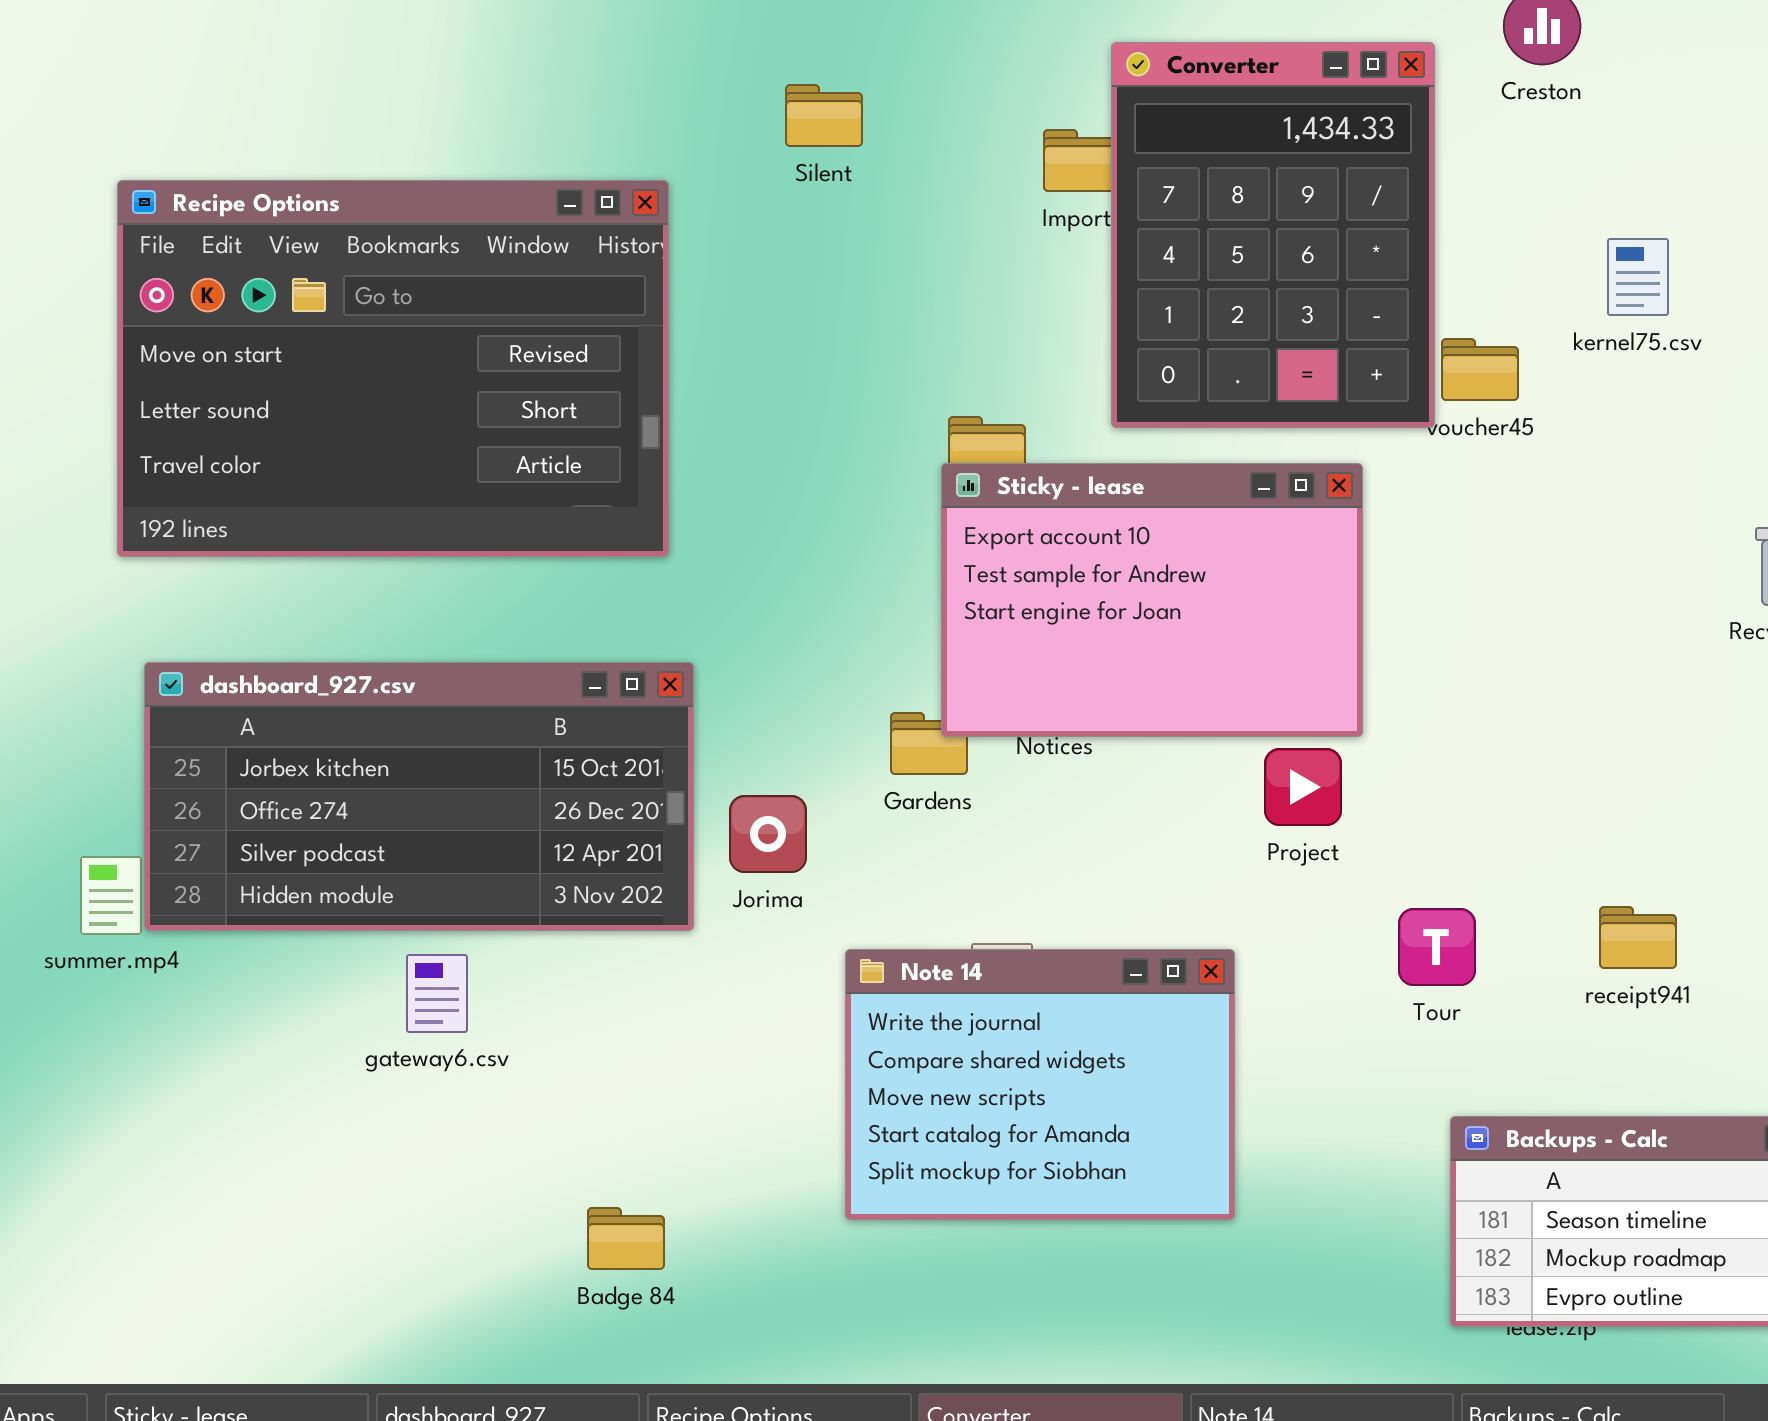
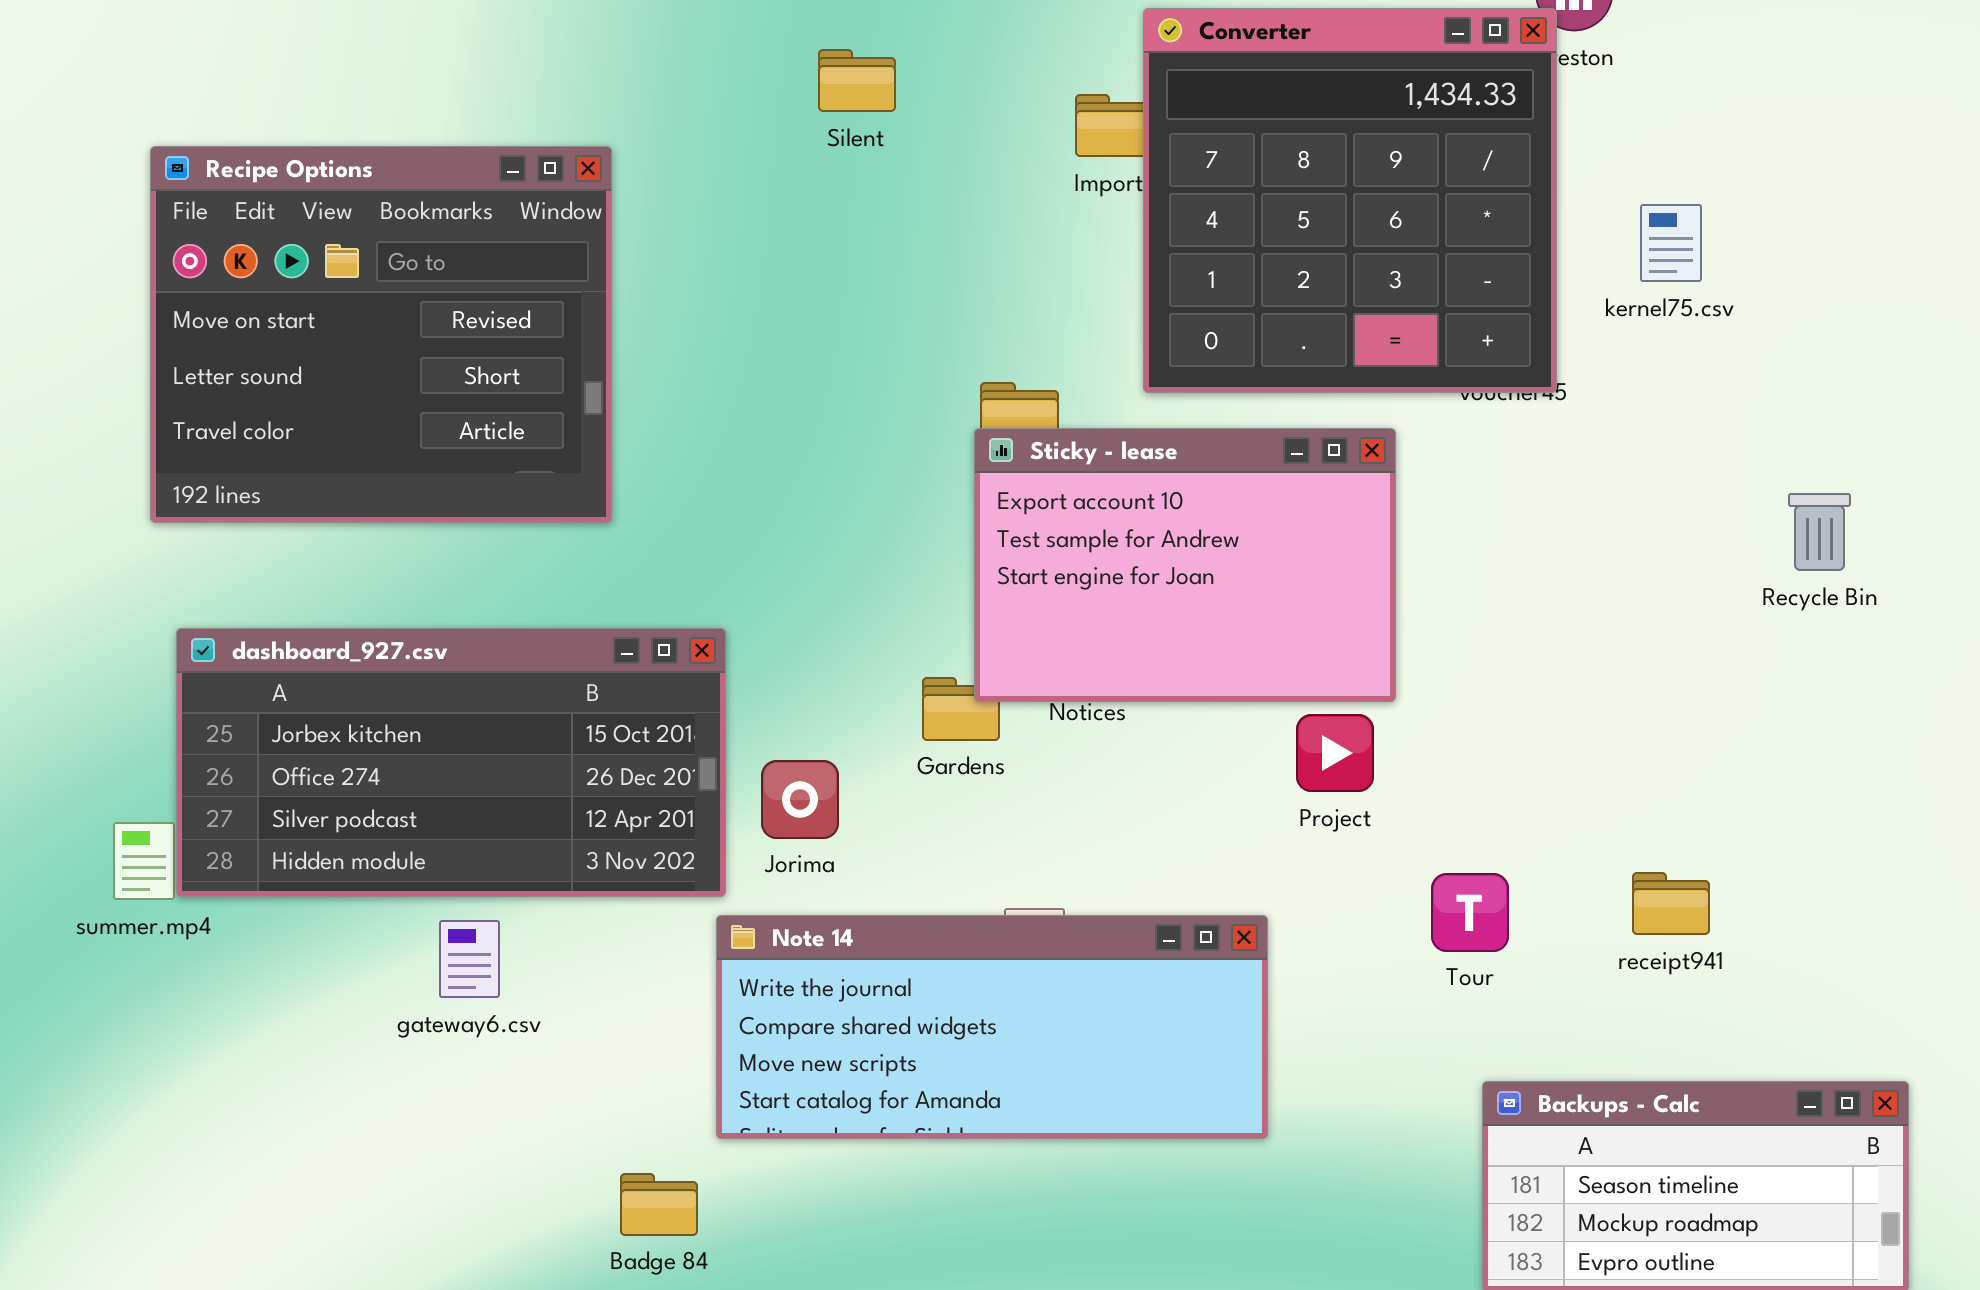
Converter: [1111,42,1435,428] -> [1143,8,1557,393], resized
Recipe Options: [117,180,669,557] -> [150,146,612,523], resized
Note 14: [845,949,1235,1220] -> [716,915,1268,1139], resized

